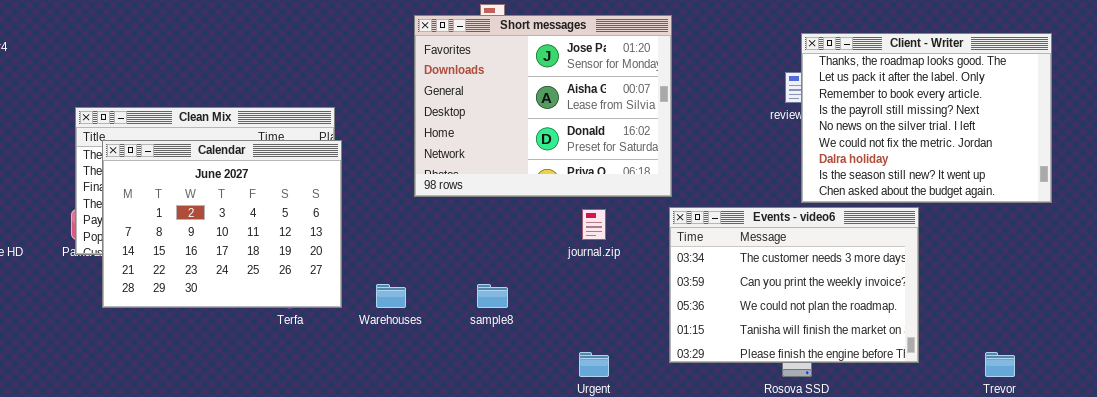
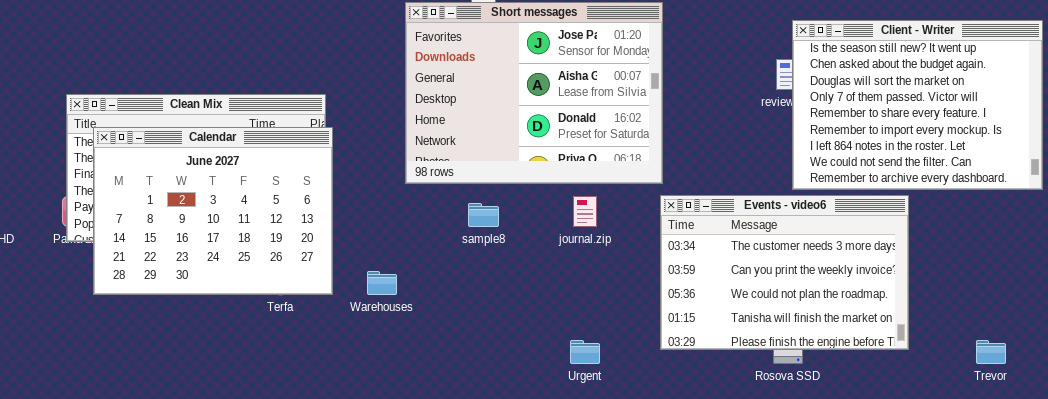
Client - Writer: [801,33,1052,203] -> [792,20,1043,190], scrolled down 7 rows
sample8: [477,284,508,308] -> [468,203,499,227], moved

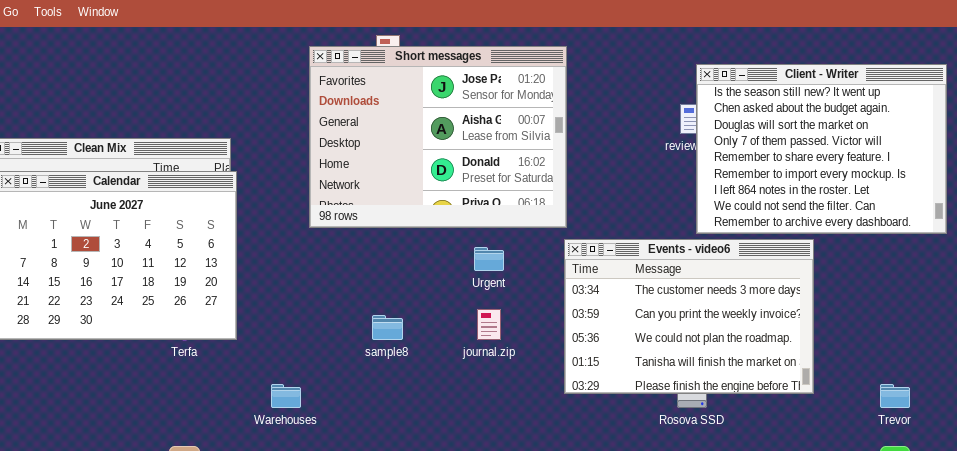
journal.zip: [573,196,597,227] -> [477,309,501,340], moved
sample8: [468,203,499,227] -> [372,315,403,340], moved
Warehouses: [367,271,397,295] -> [271,384,301,408], moved
Urgent: [570,340,600,364] -> [474,247,504,271], moved

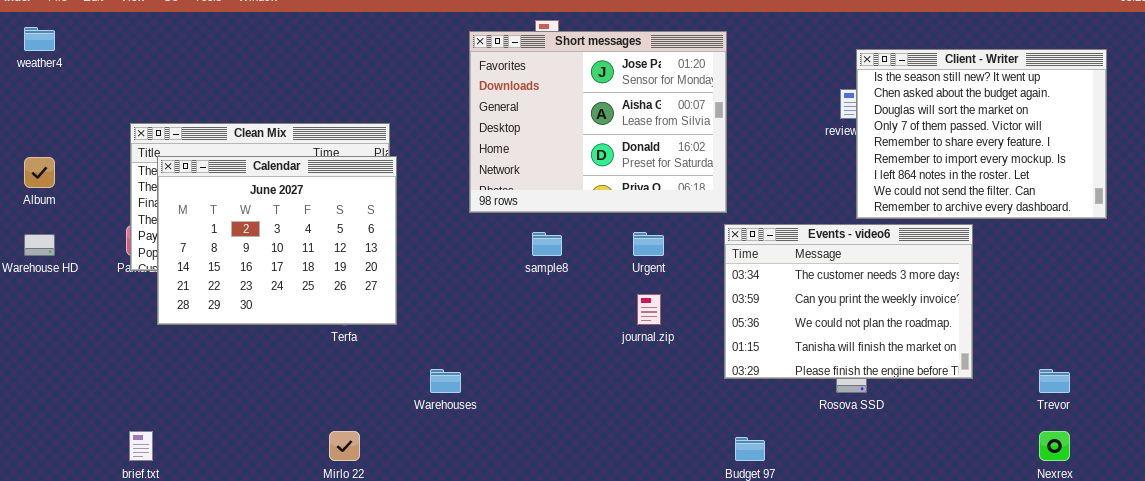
sample8: [372,315,403,340] -> [532,232,562,256], moved

